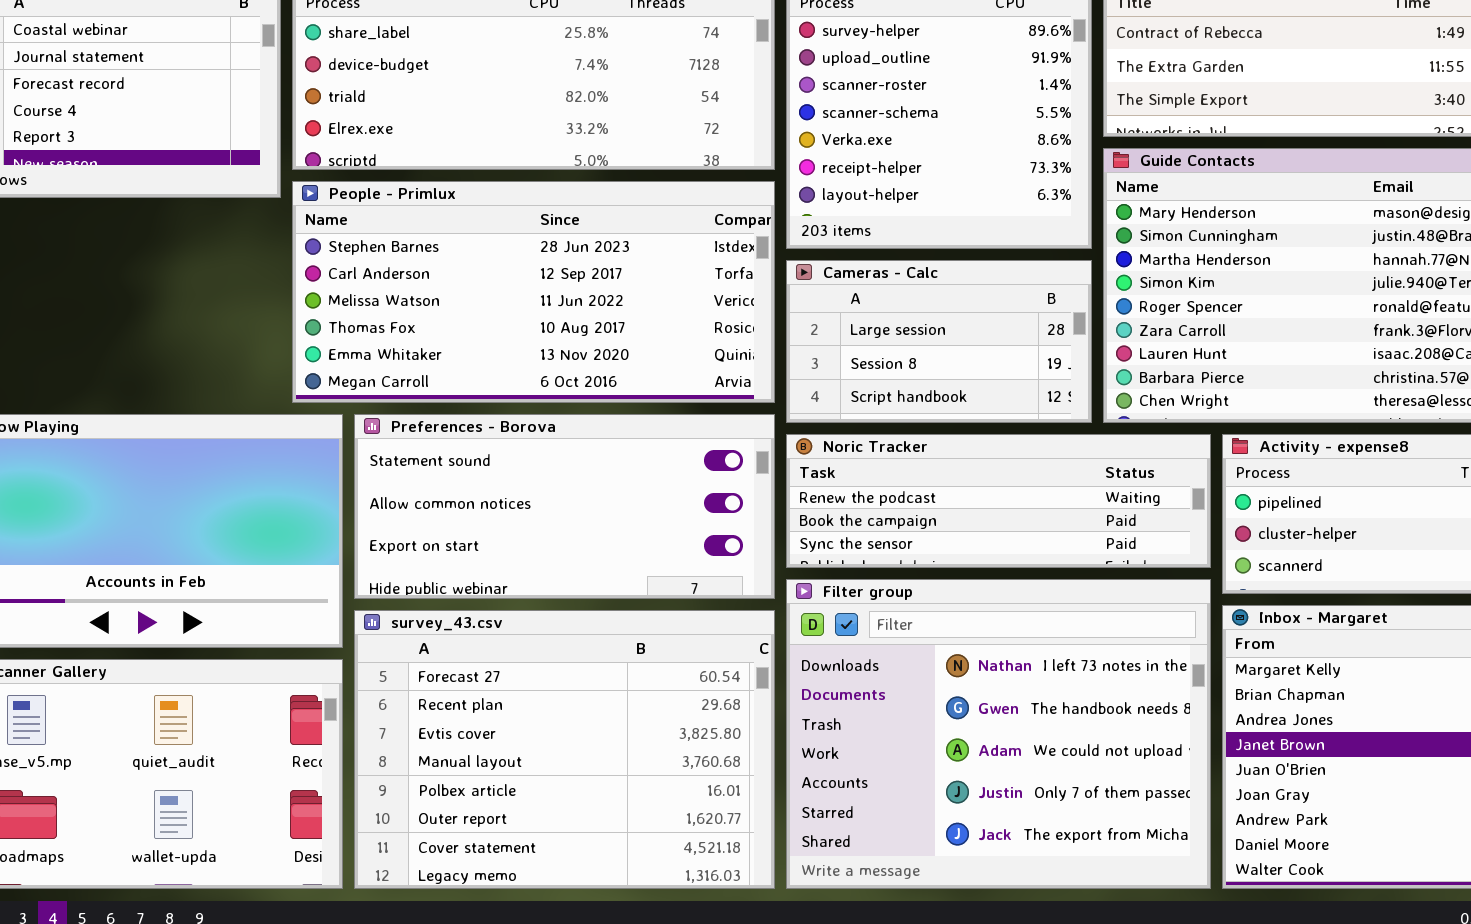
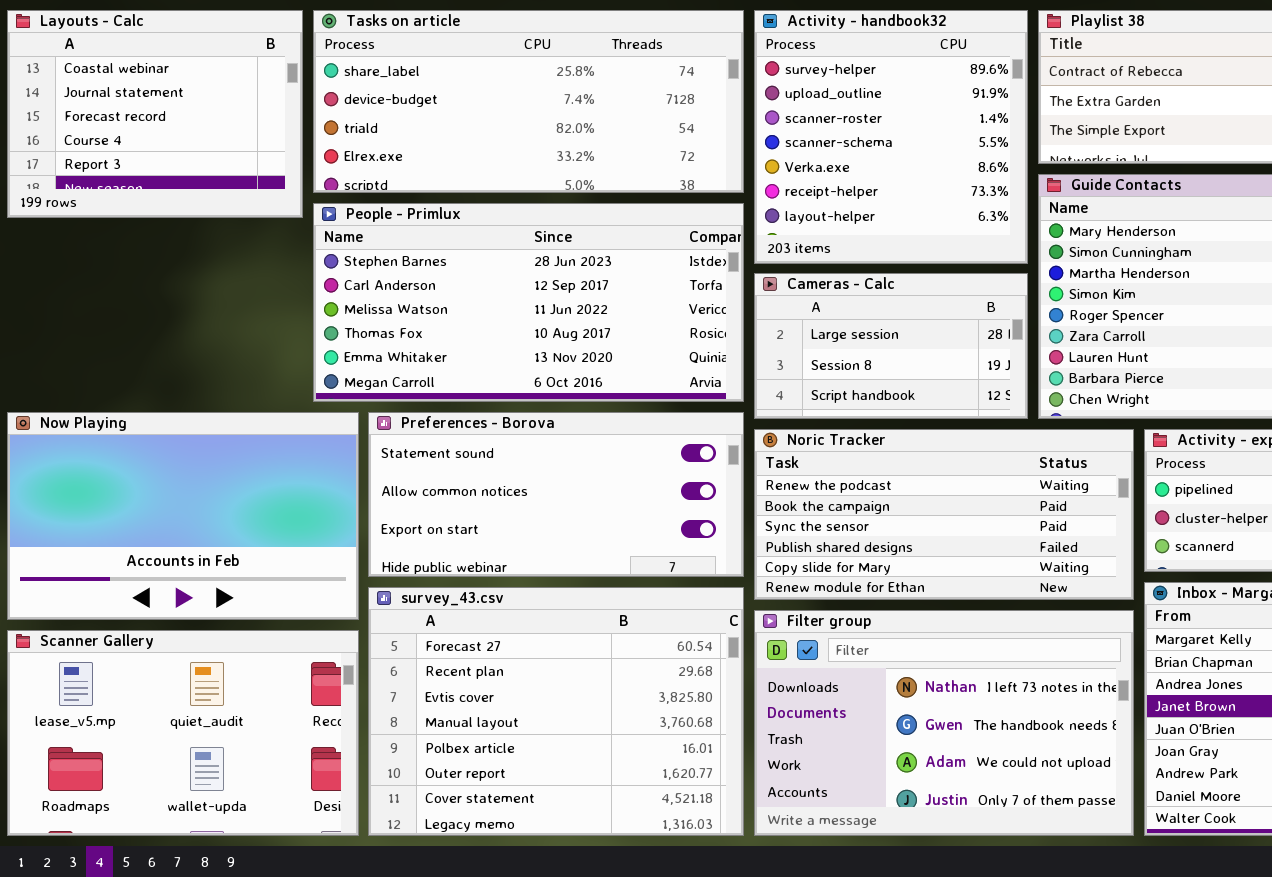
Noric Tracker: [786,434,1211,568] -> [754,429,1134,600], resized
Filter group: [786,579,1211,889] -> [754,610,1134,836], resized

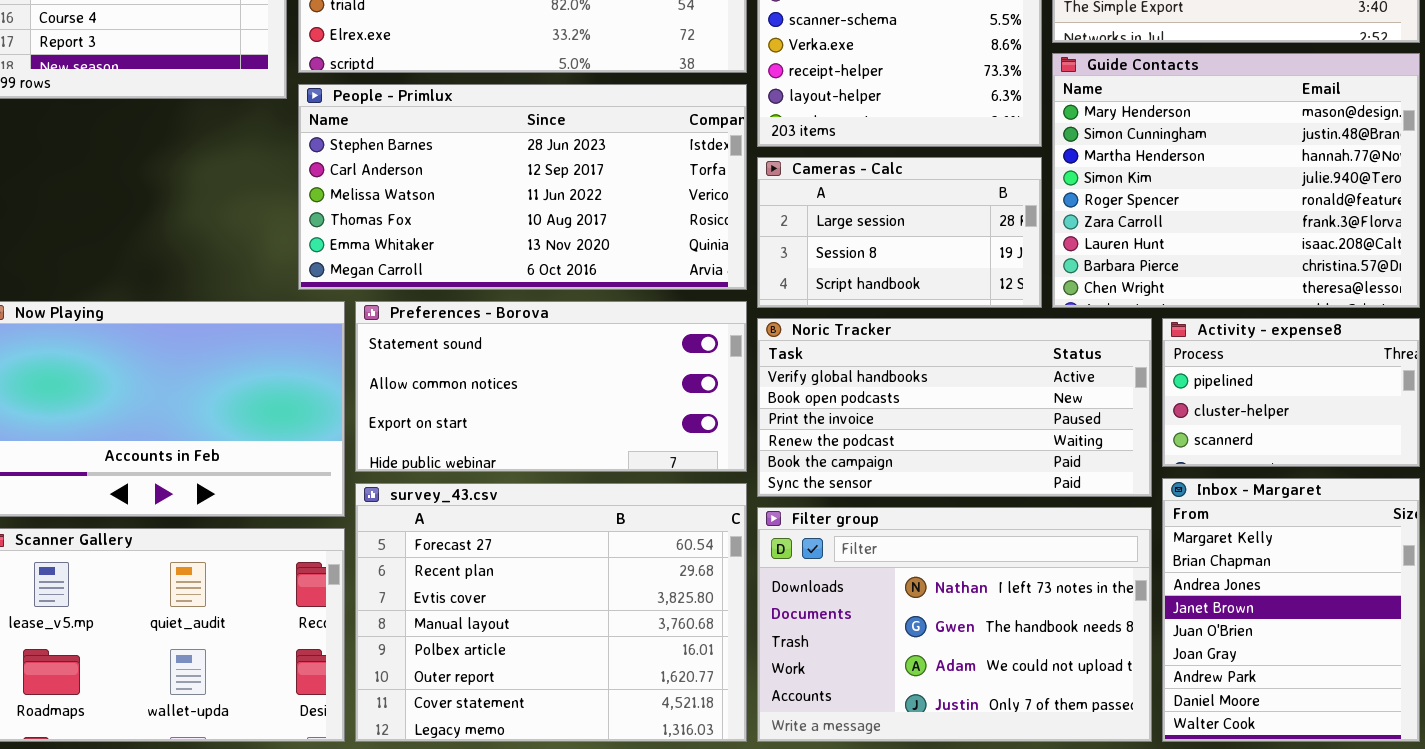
Noric Tracker: [754,429,1134,600] -> [757,318,1152,497], scrolled up 3 rows

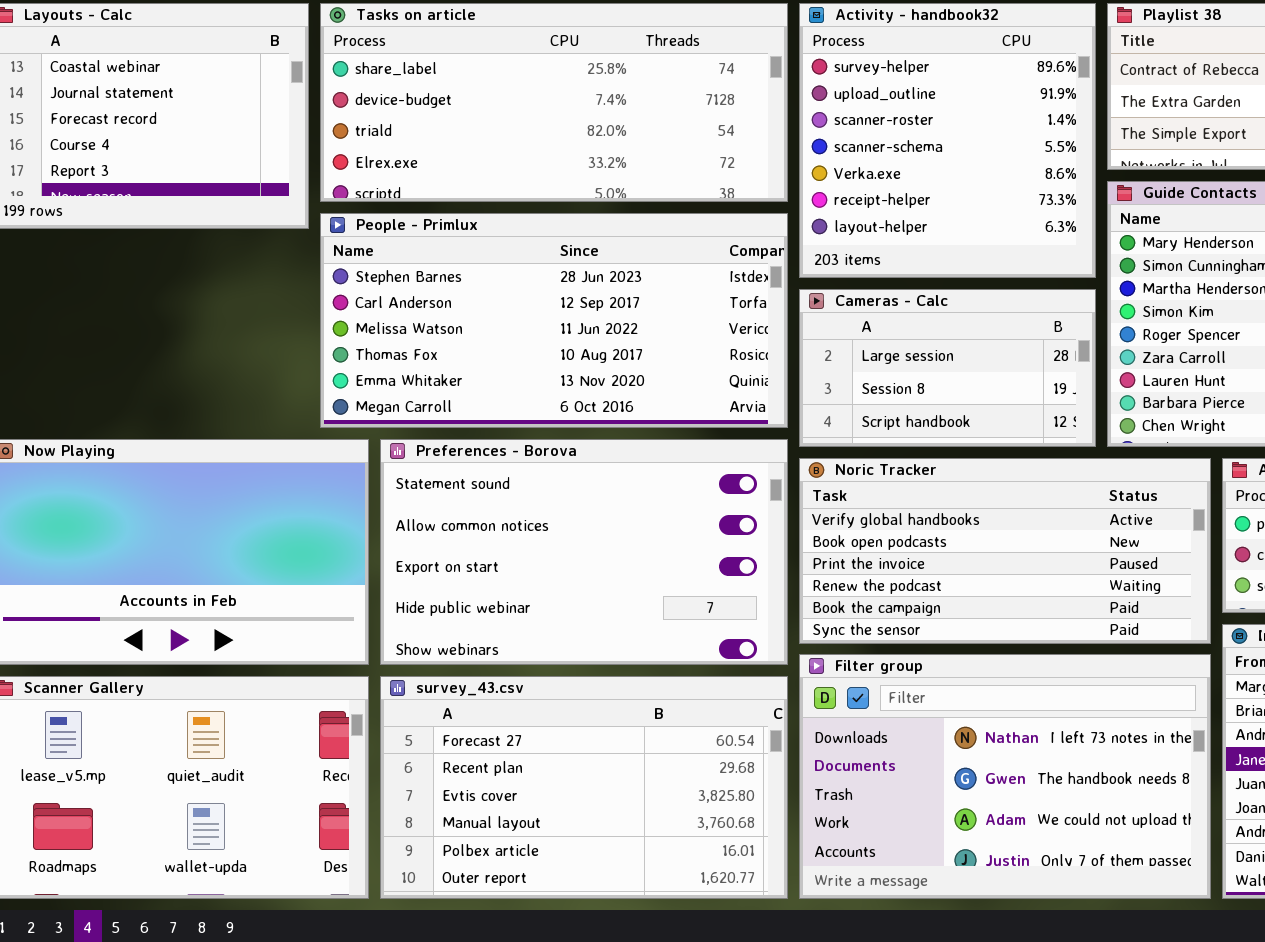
Preferences - Borova: [355,301,747,472] -> [380,439,788,665], resized
survey_43.csv: [355,483,747,742] -> [380,676,788,899], resized

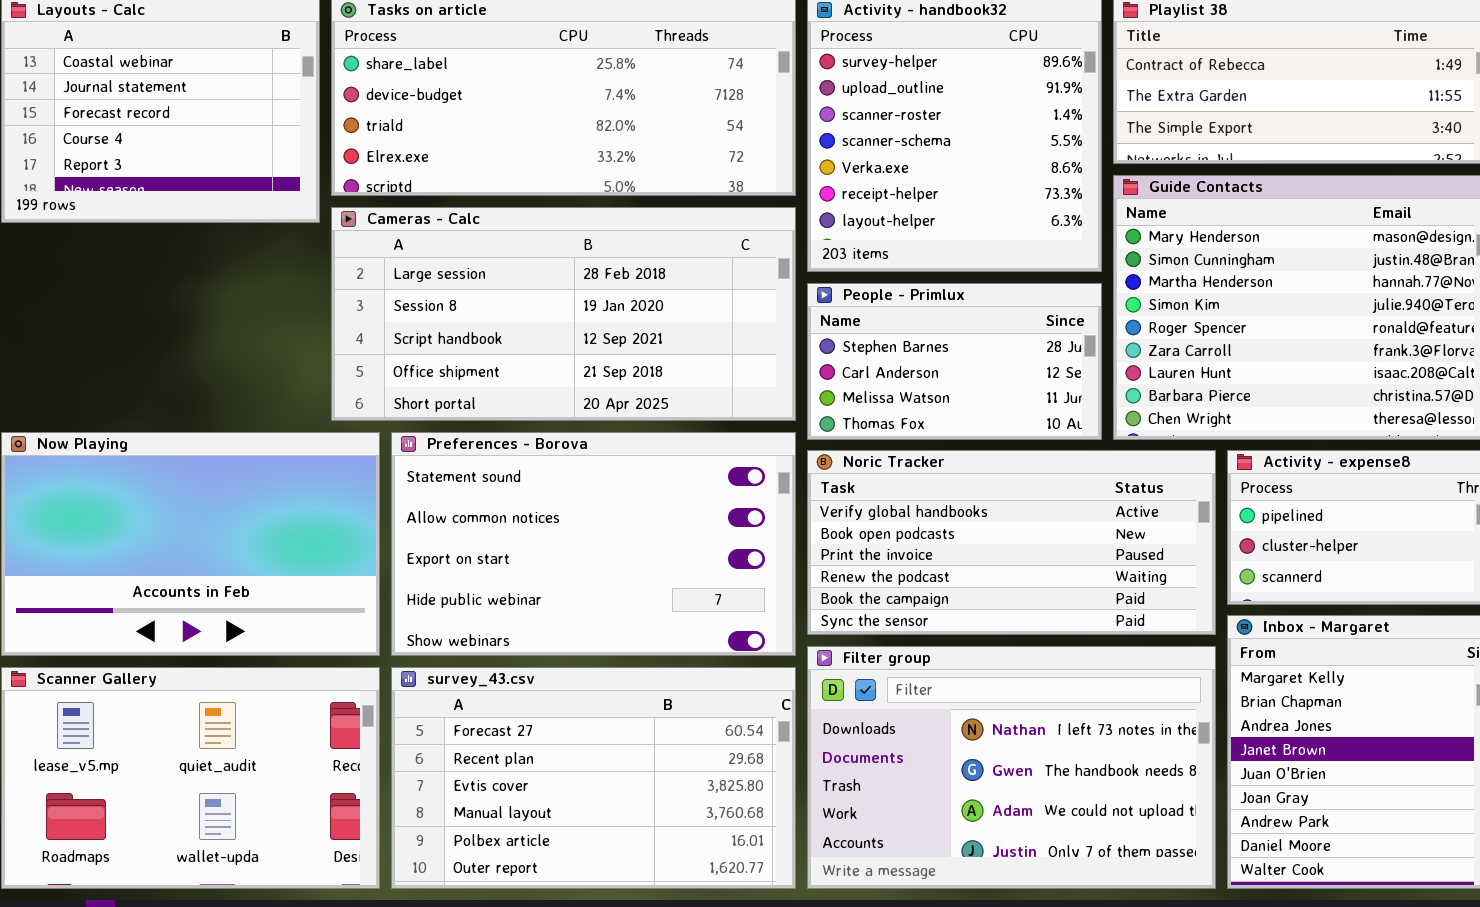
People - Primlux: [320,213,788,428] -> [807,283,1102,440], moved, resized
Cameras - Calc: [799,289,1096,447] -> [331,207,796,421], moved, resized

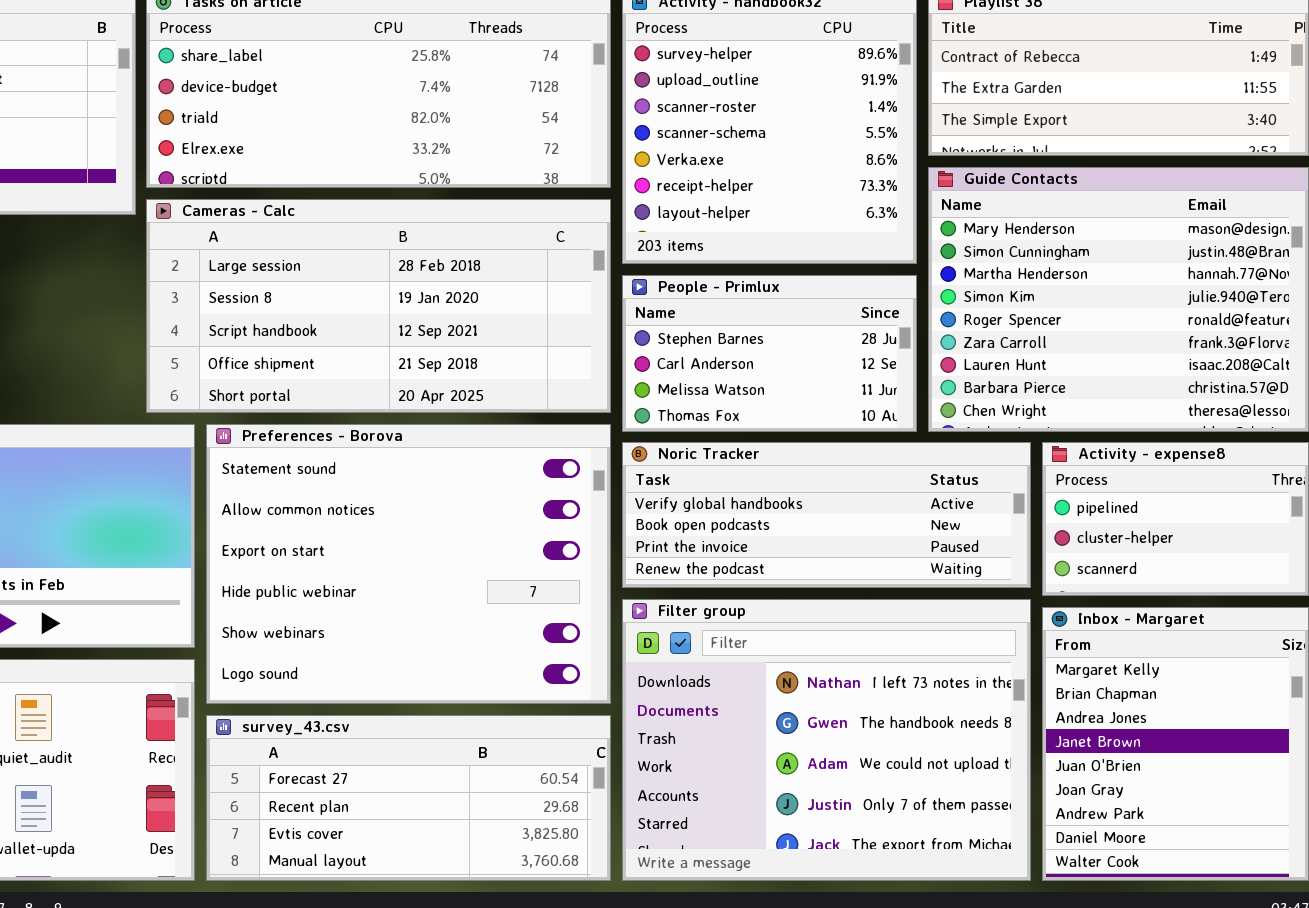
Preferences - Borova: [391,432,796,656] -> [206,424,611,704], resized
Noric Tracker: [807,450,1216,635] -> [622,442,1031,588], resized
Filter group: [807,646,1216,889] -> [622,599,1031,881], resized
survey_43.csv: [391,667,796,889] -> [206,715,611,881], resized

